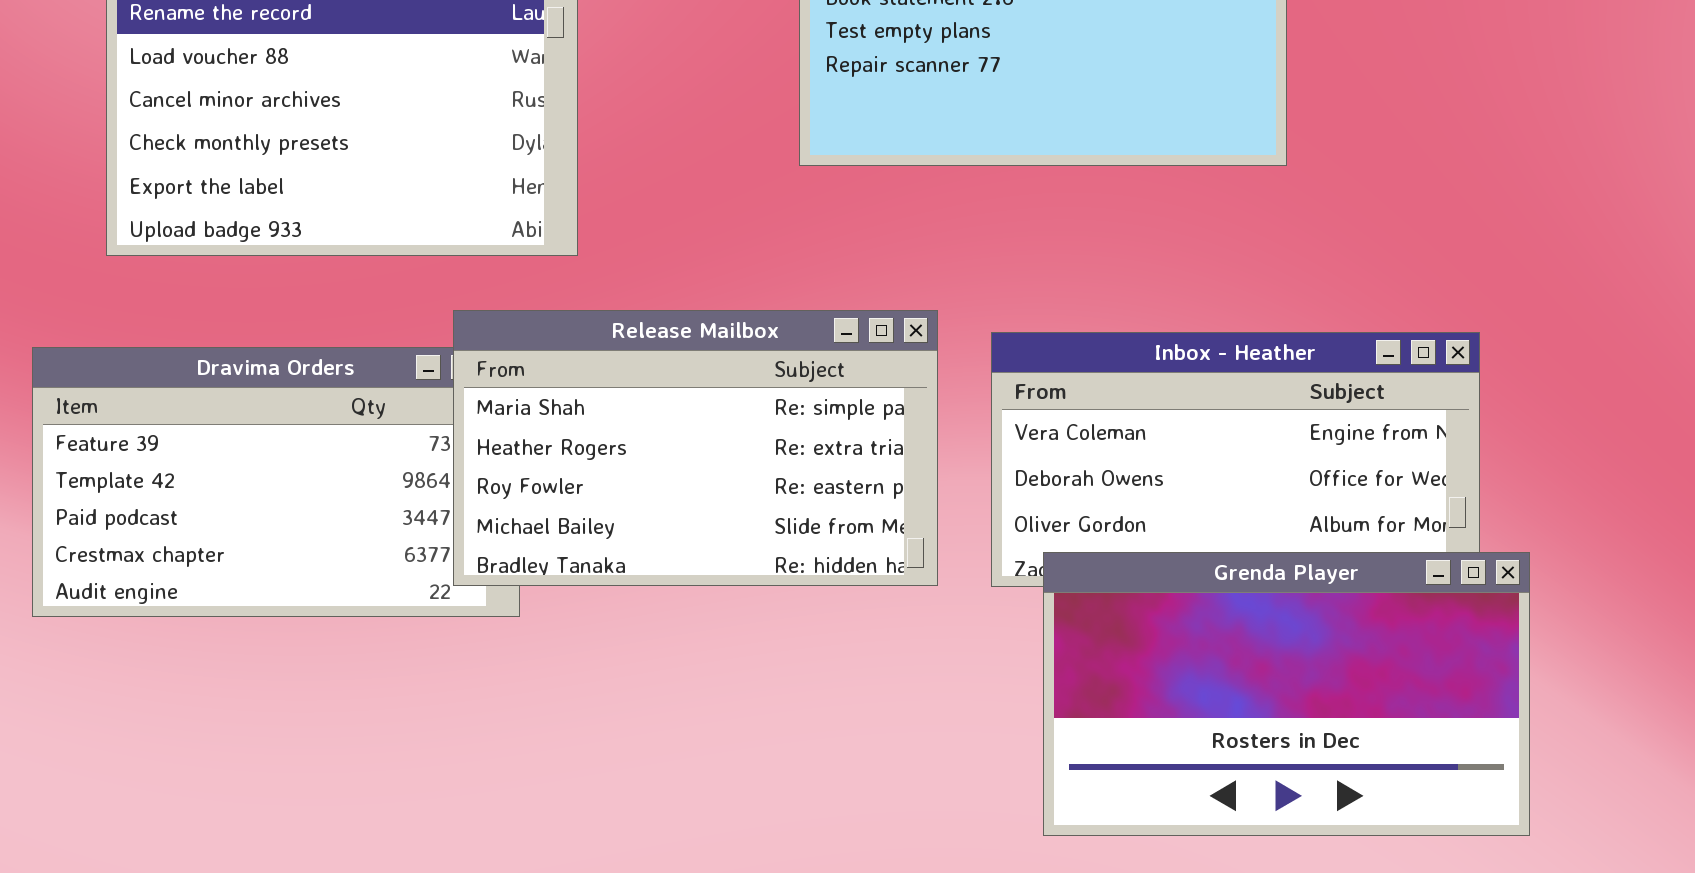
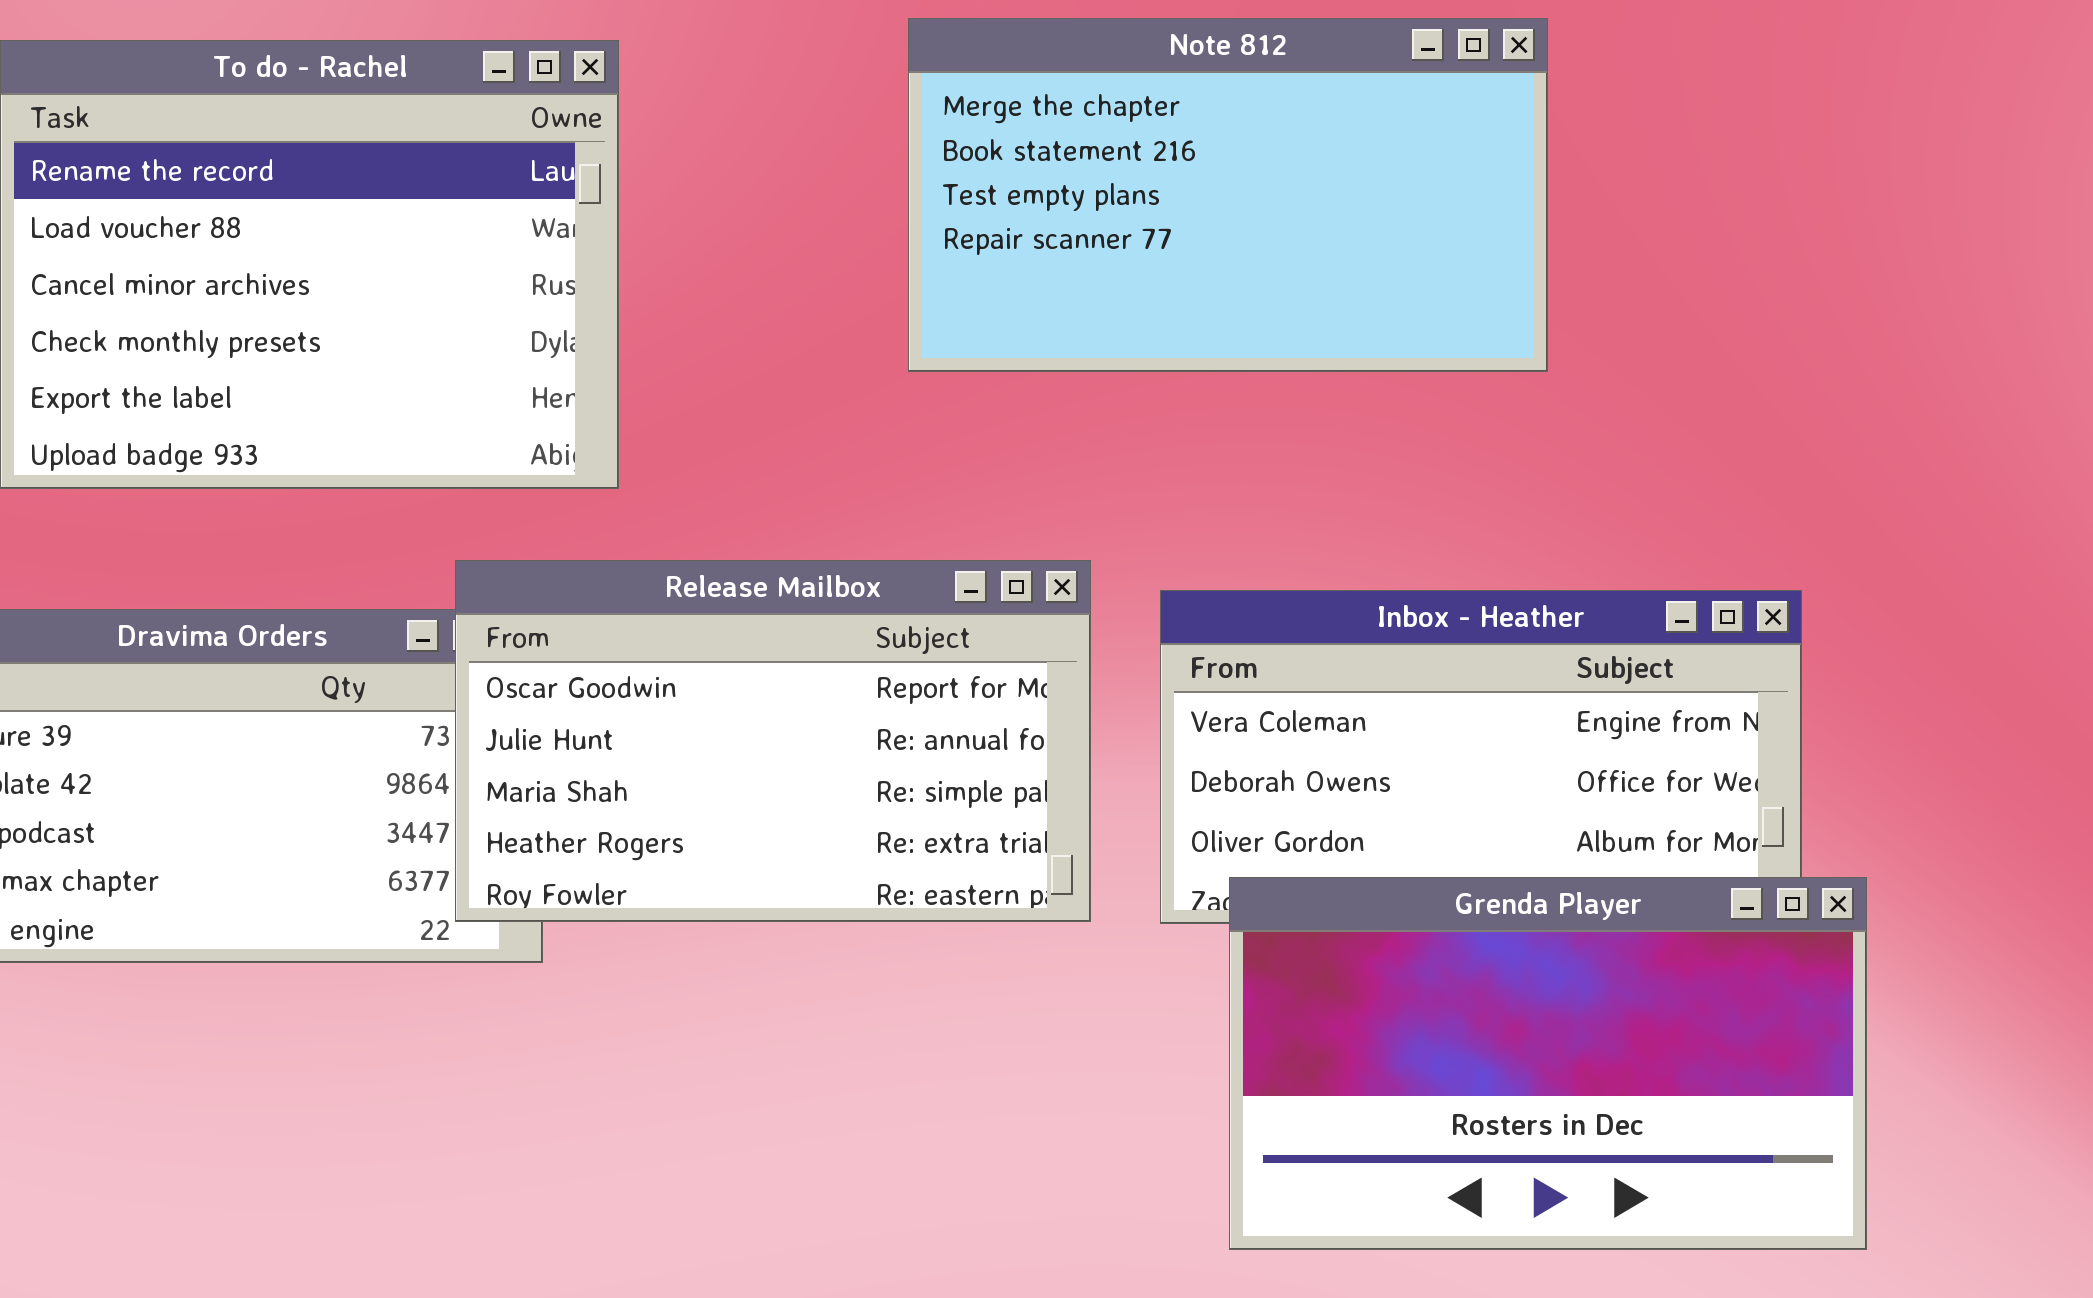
Release Mailbox: [453,310,938,586] -> [455,560,1091,922], scrolled up 2 rows

